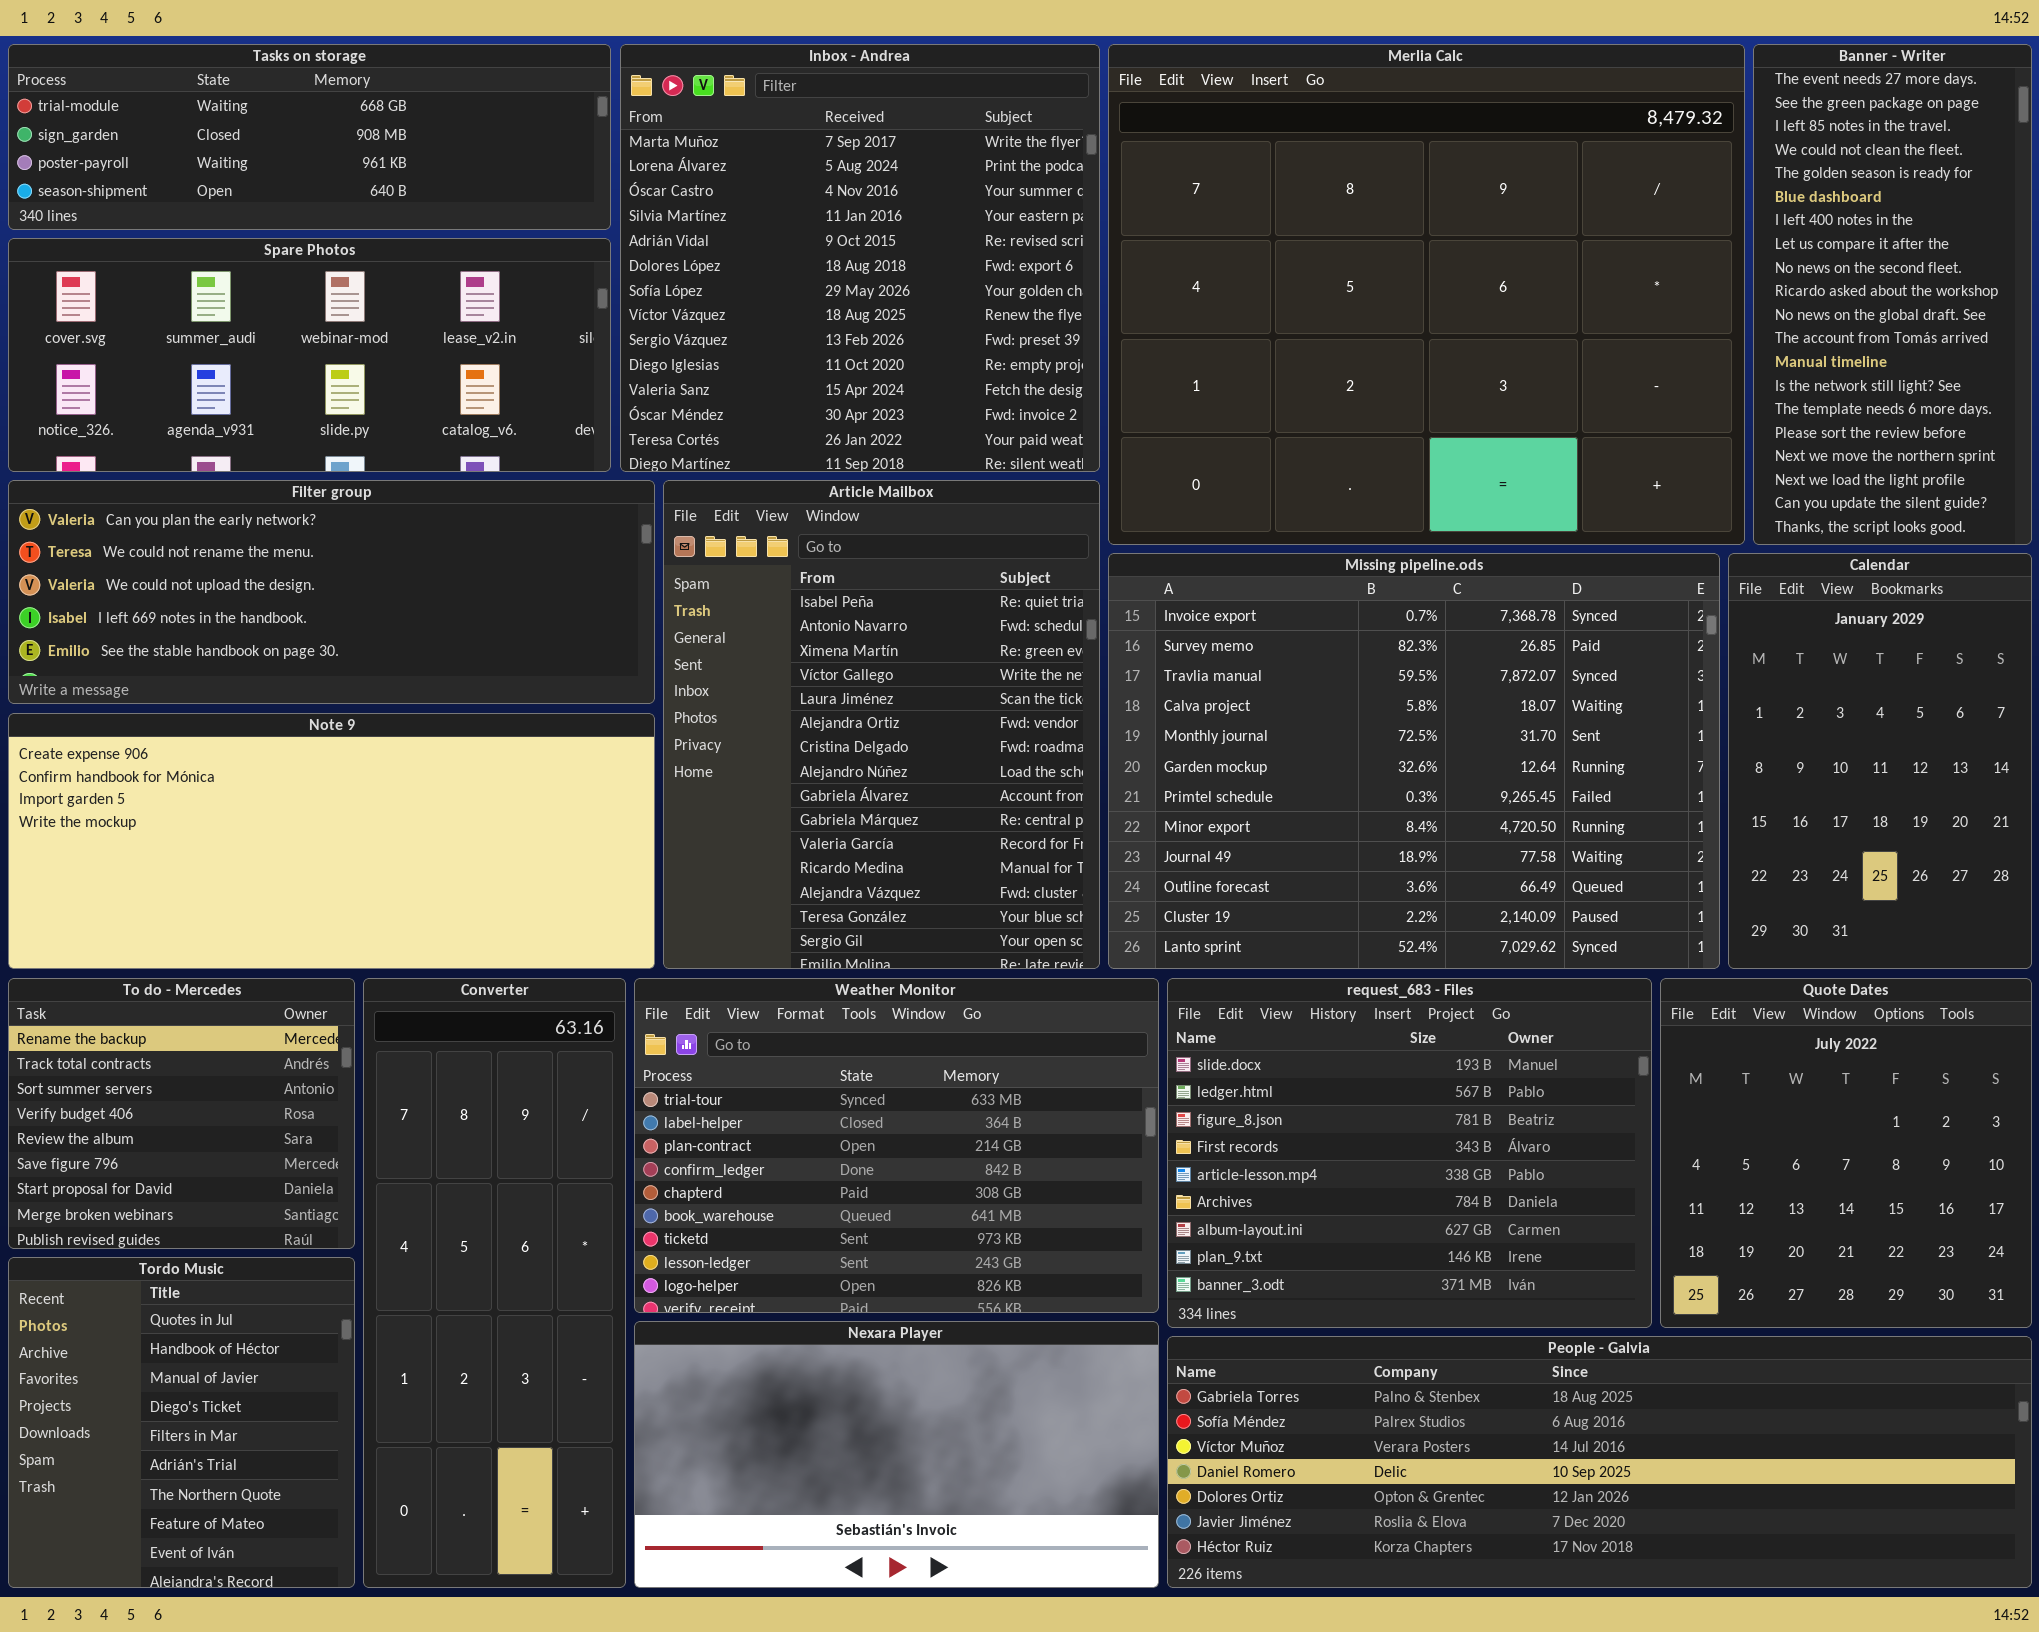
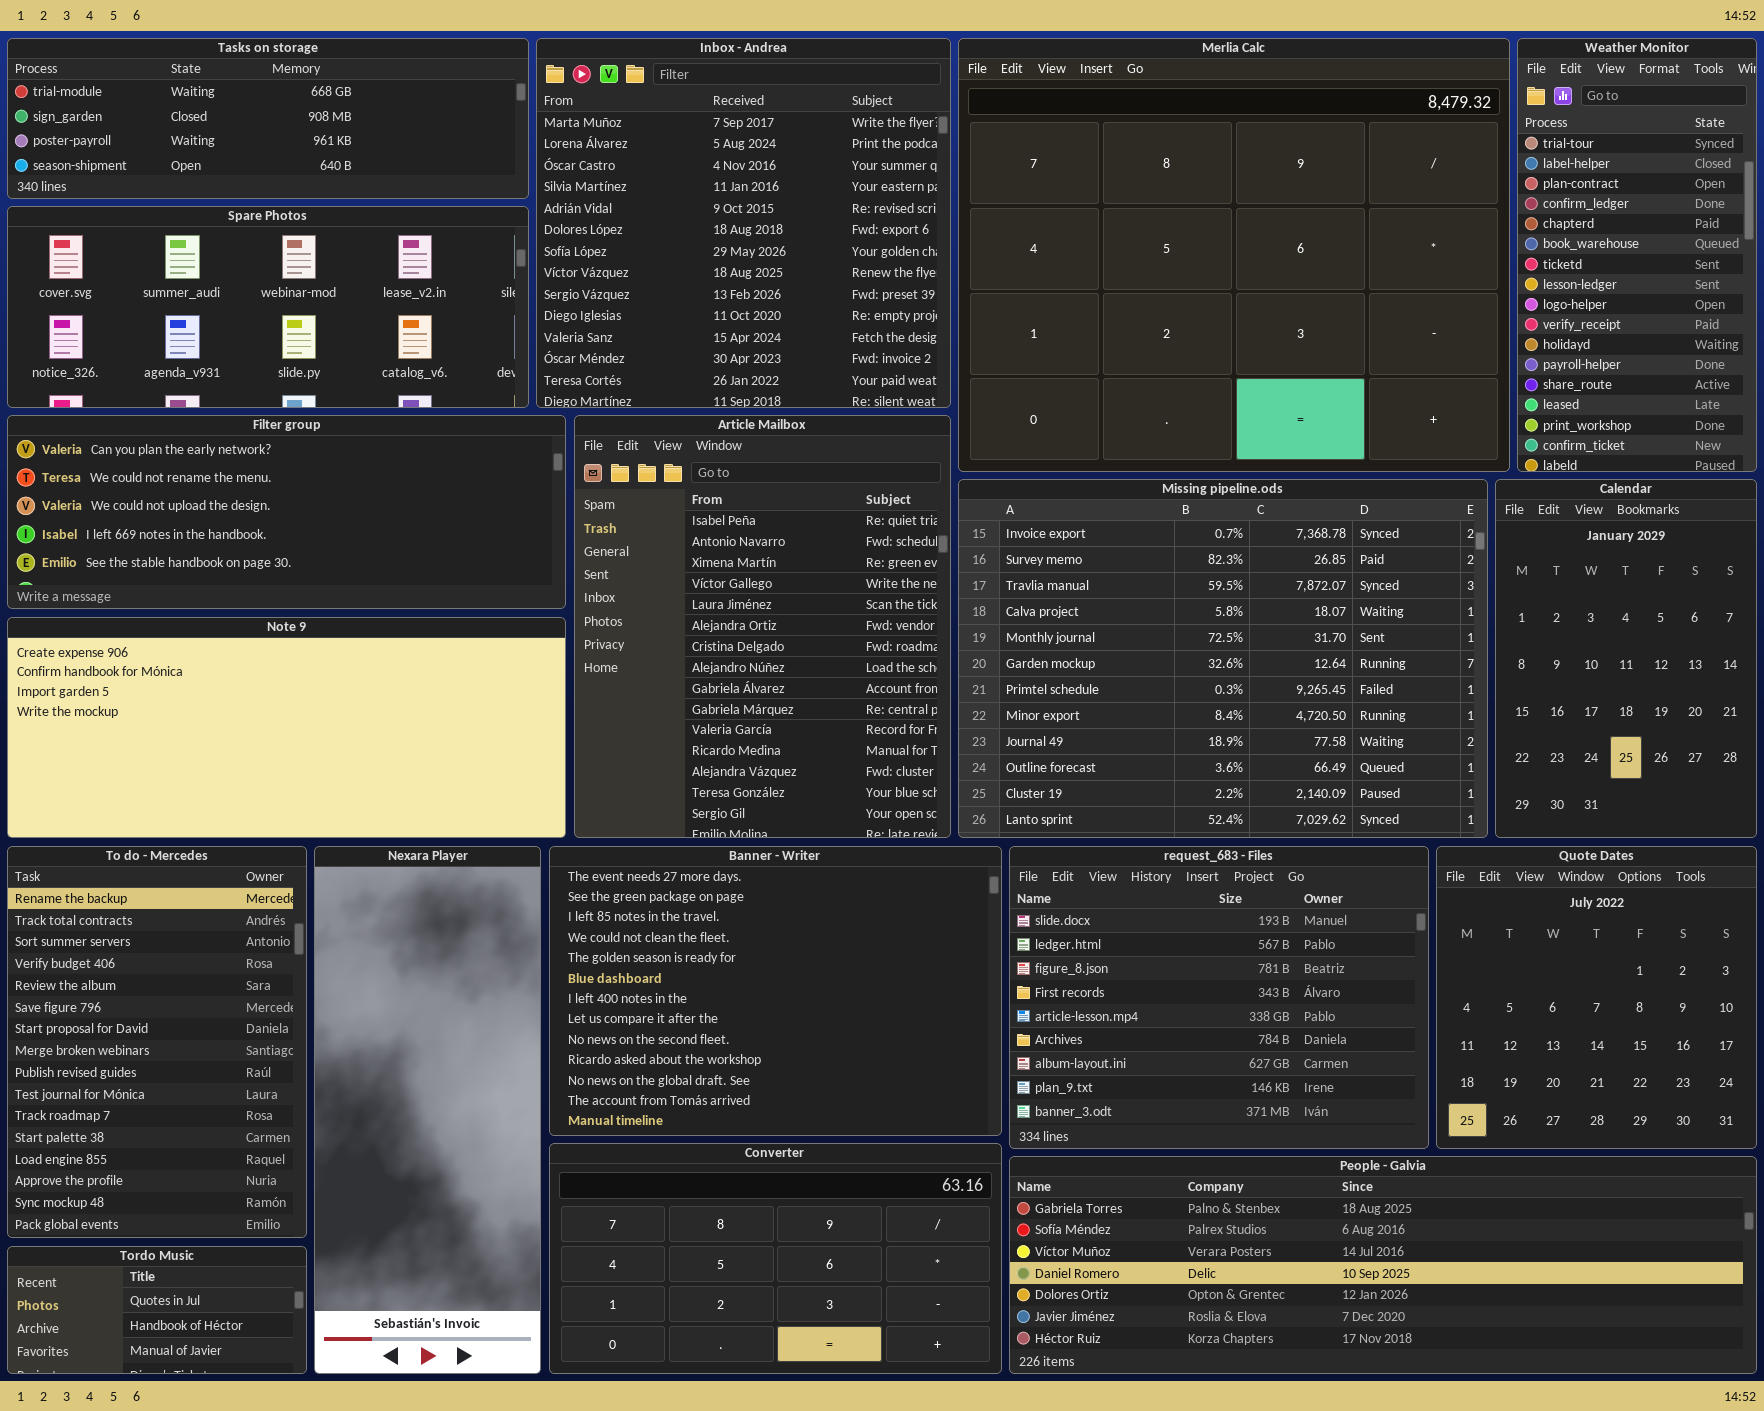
Banner - Writer: [1753,44,2032,545] -> [549,846,1002,1136], moved, resized
To do - Mercedes: [8,978,355,1249] -> [7,846,307,1238], resized
Converter: [363,978,626,1588] -> [549,1143,1002,1374], moved, resized
Weather Monitor: [634,978,1159,1313] -> [1517,38,1757,472], moved, resized
Tordo Music: [8,1257,355,1588] -> [7,1246,307,1374], resized
Nexara Player: [634,1321,1159,1588] -> [314,846,541,1374], moved, resized

